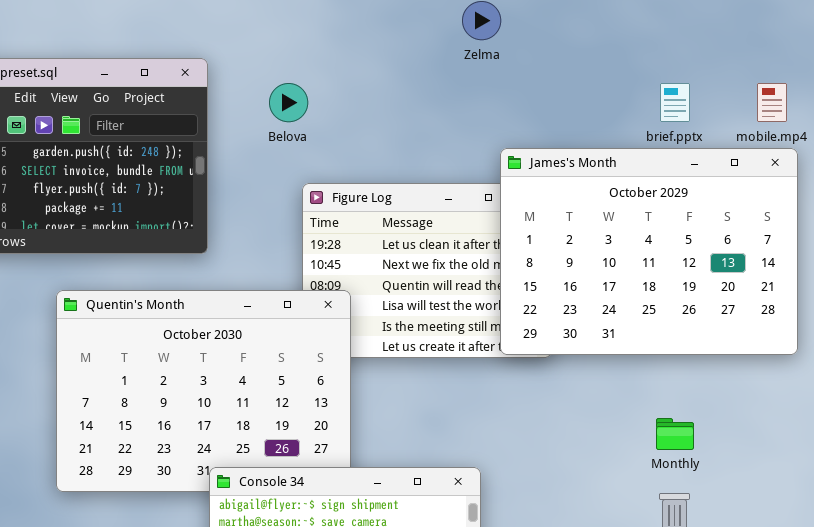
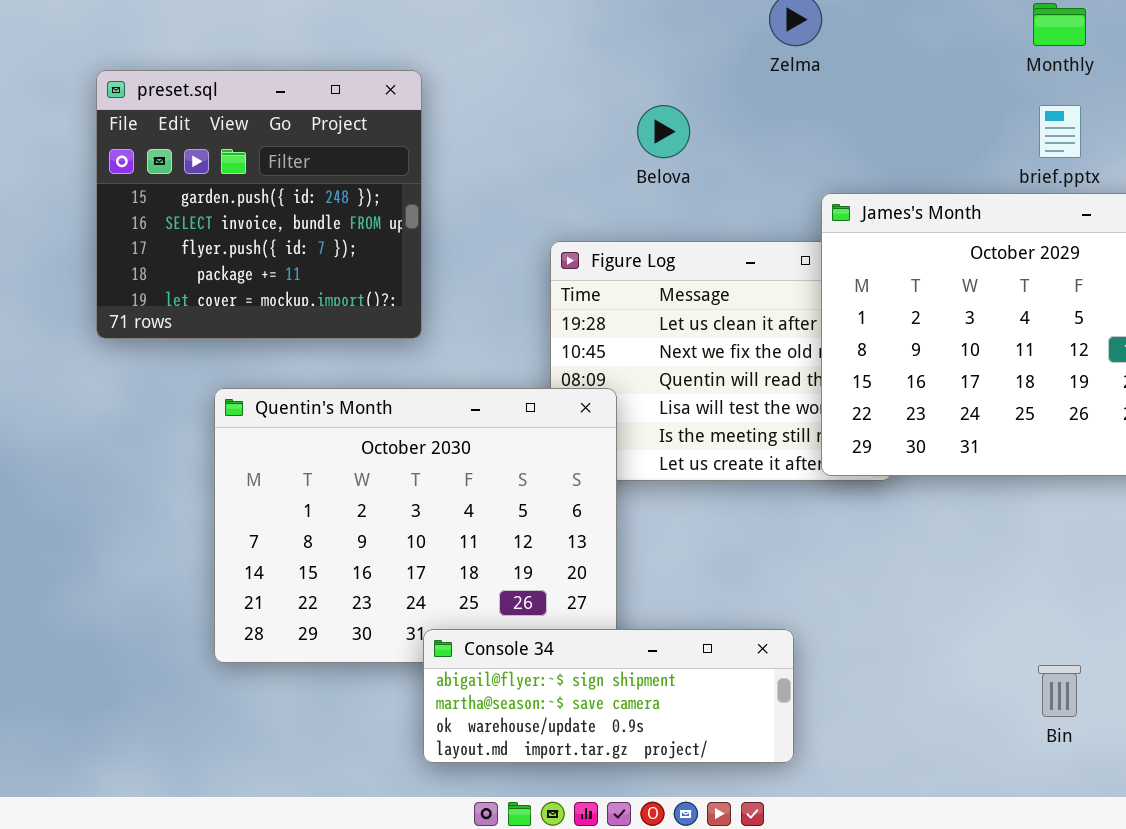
Belova: [269,83,308,122] -> [637,105,690,158], moved
Monthly: [656,418,694,450] -> [1033,3,1086,46], moved

